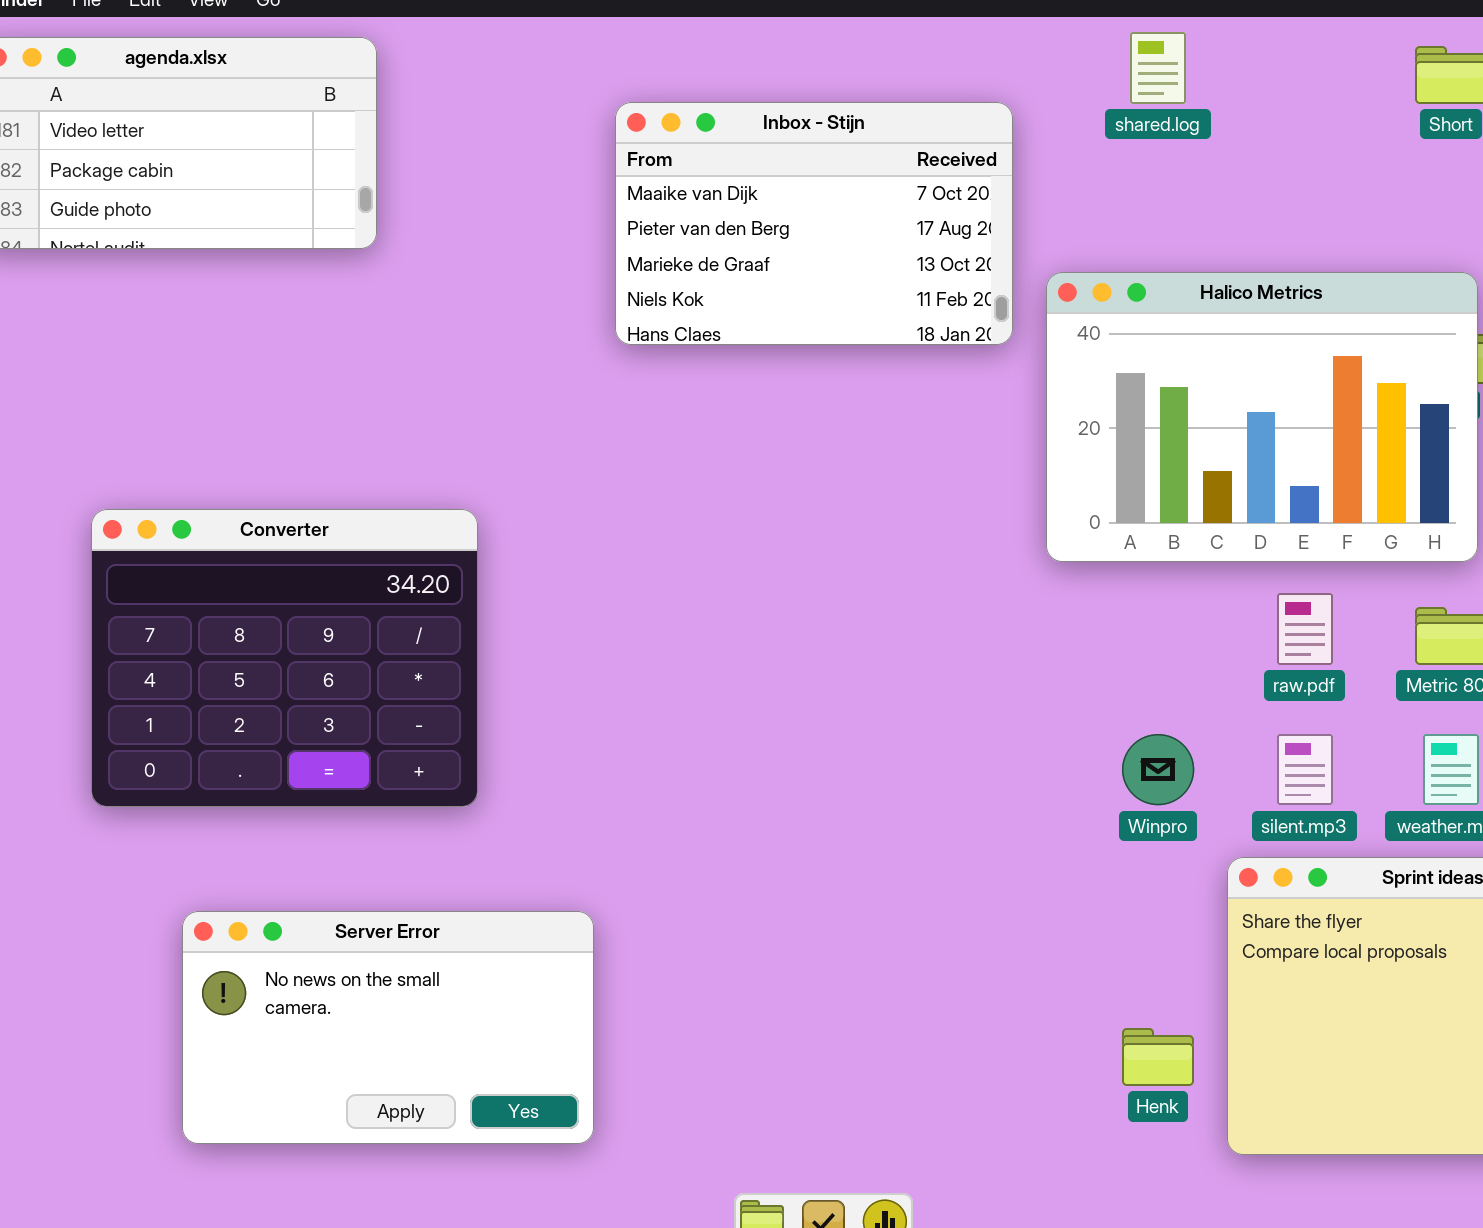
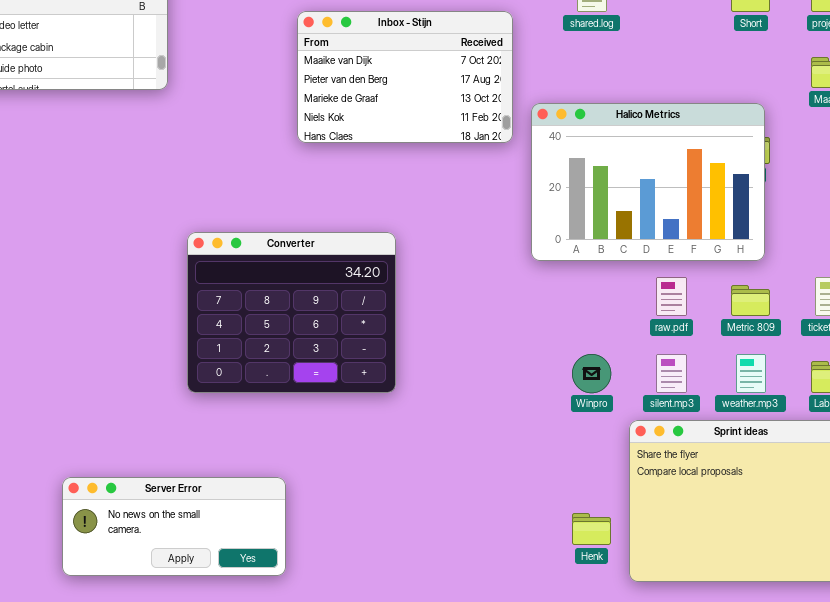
Converter: [91,509,478,807] -> [187,232,396,393], moved
Server Error: [182,911,594,1144] -> [62,477,286,576], resized

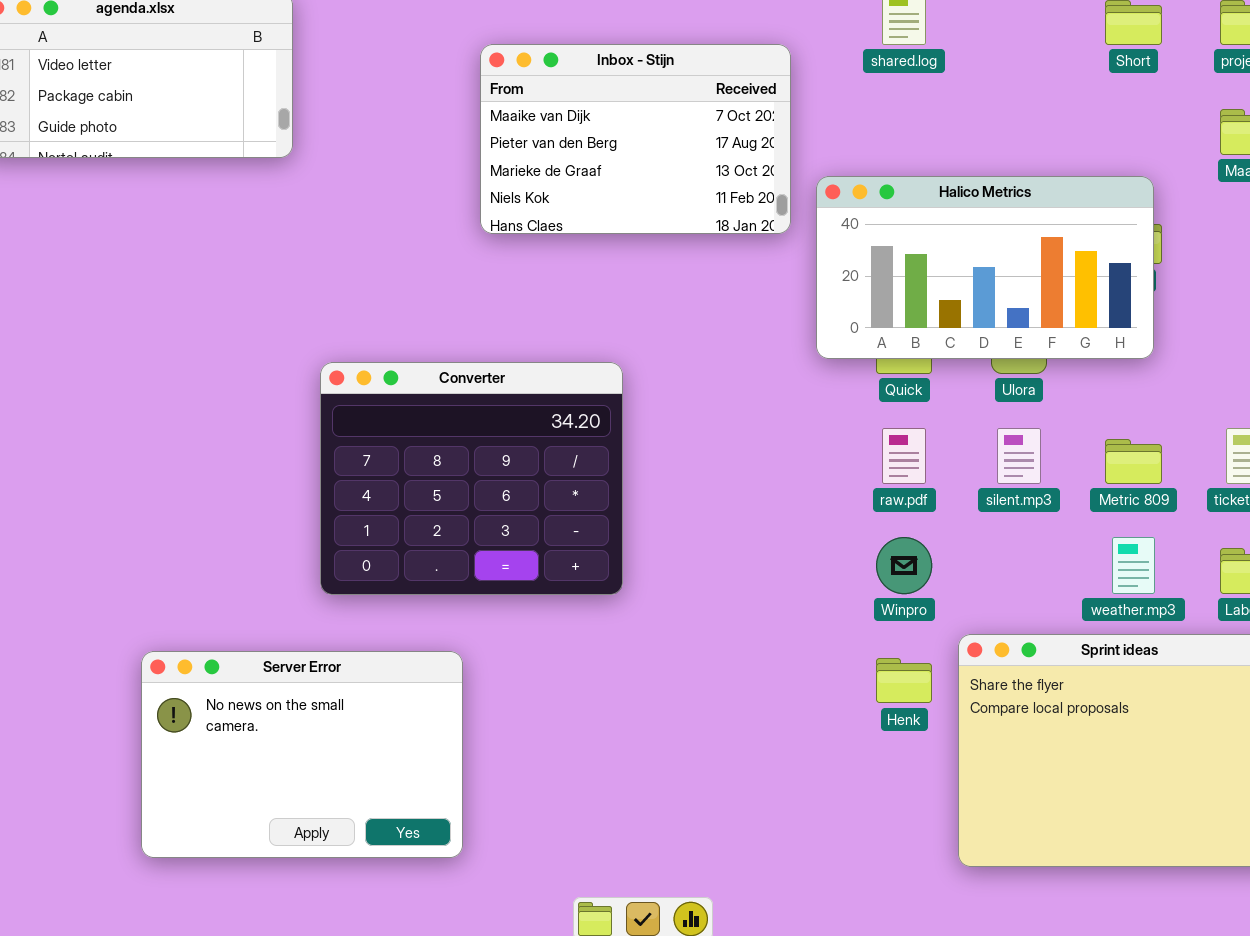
Halico Metrics: [531,103,765,261] -> [816,176,1154,359], resized
raw.pdf: [656,277,687,316] -> [882,428,926,484], moved
silent.mp3: [656,354,687,393] -> [997,428,1041,484], moved
Server Error: [62,477,286,576] -> [141,651,463,858], resized
Henk: [572,513,611,545] -> [876,658,932,703], moved

